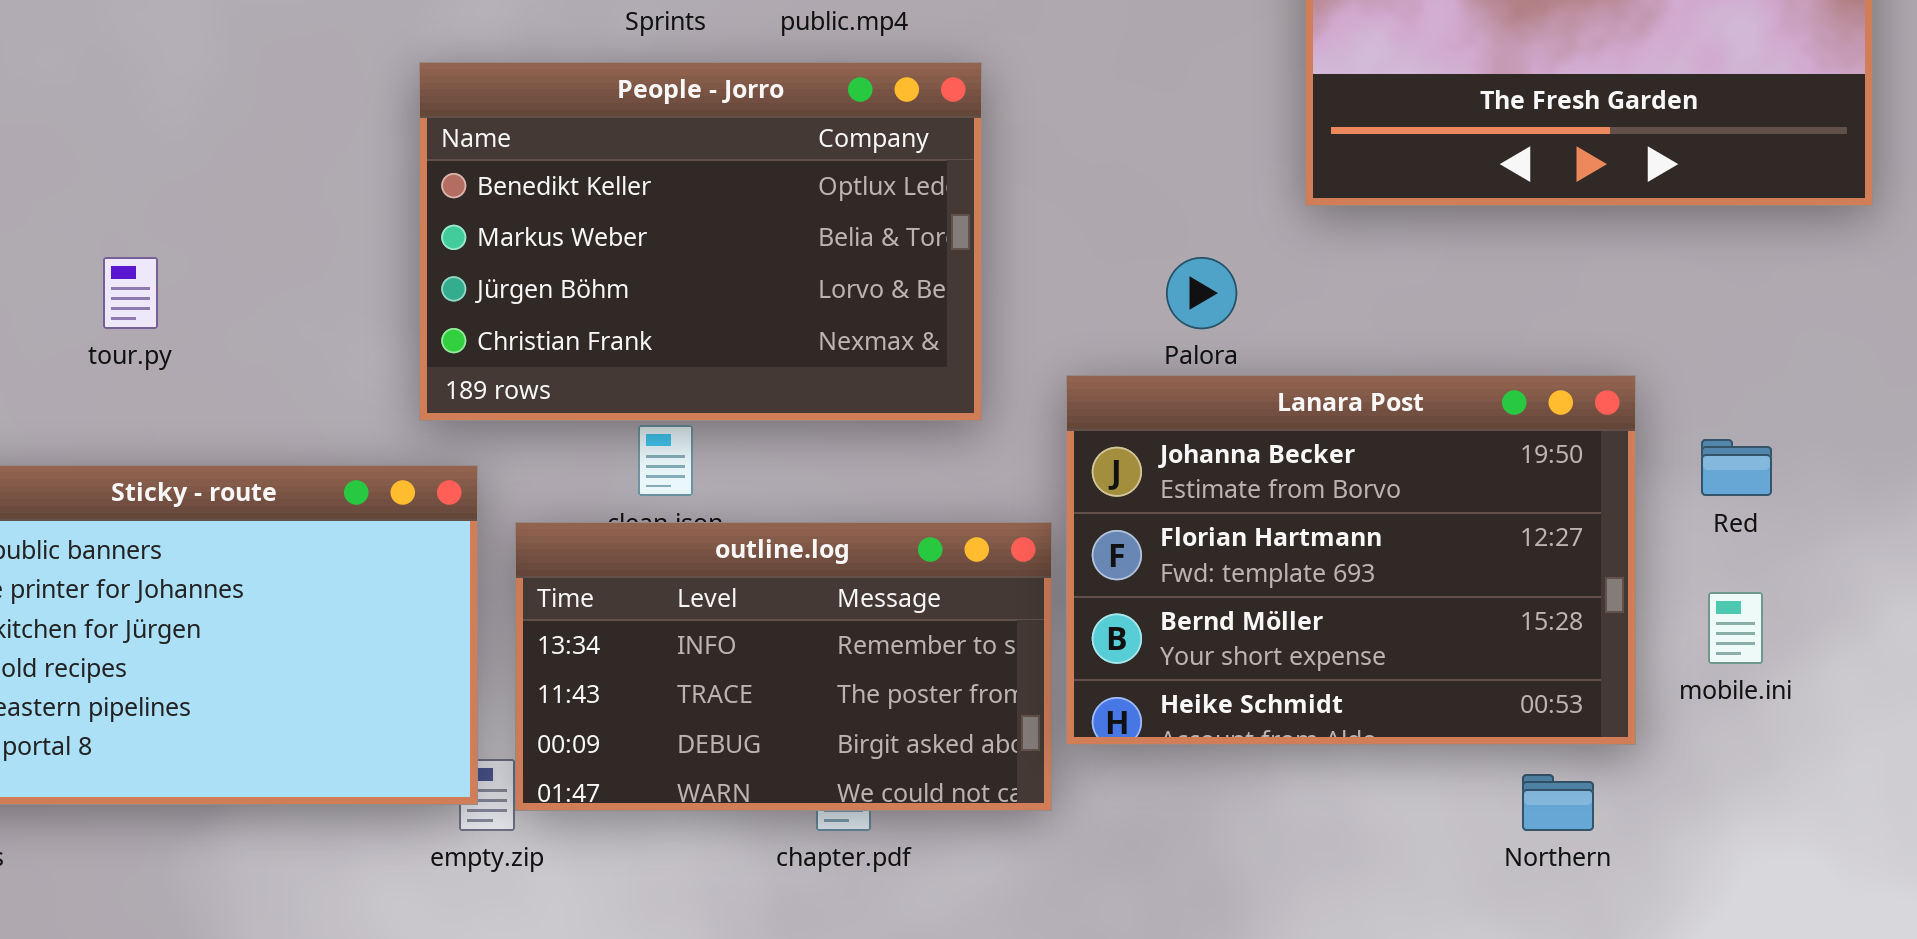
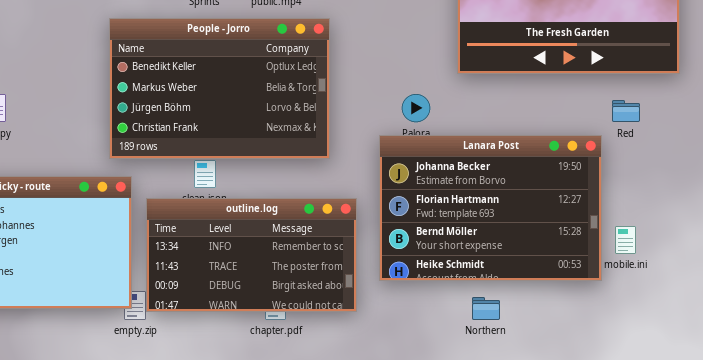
Lanara Post: [1066,375,1636,745] -> [379,135,602,281], moved
Red: [1701,439,1772,496] -> [612,100,640,122], moved
Northern: [1522,774,1594,831] -> [472,297,500,320], moved

